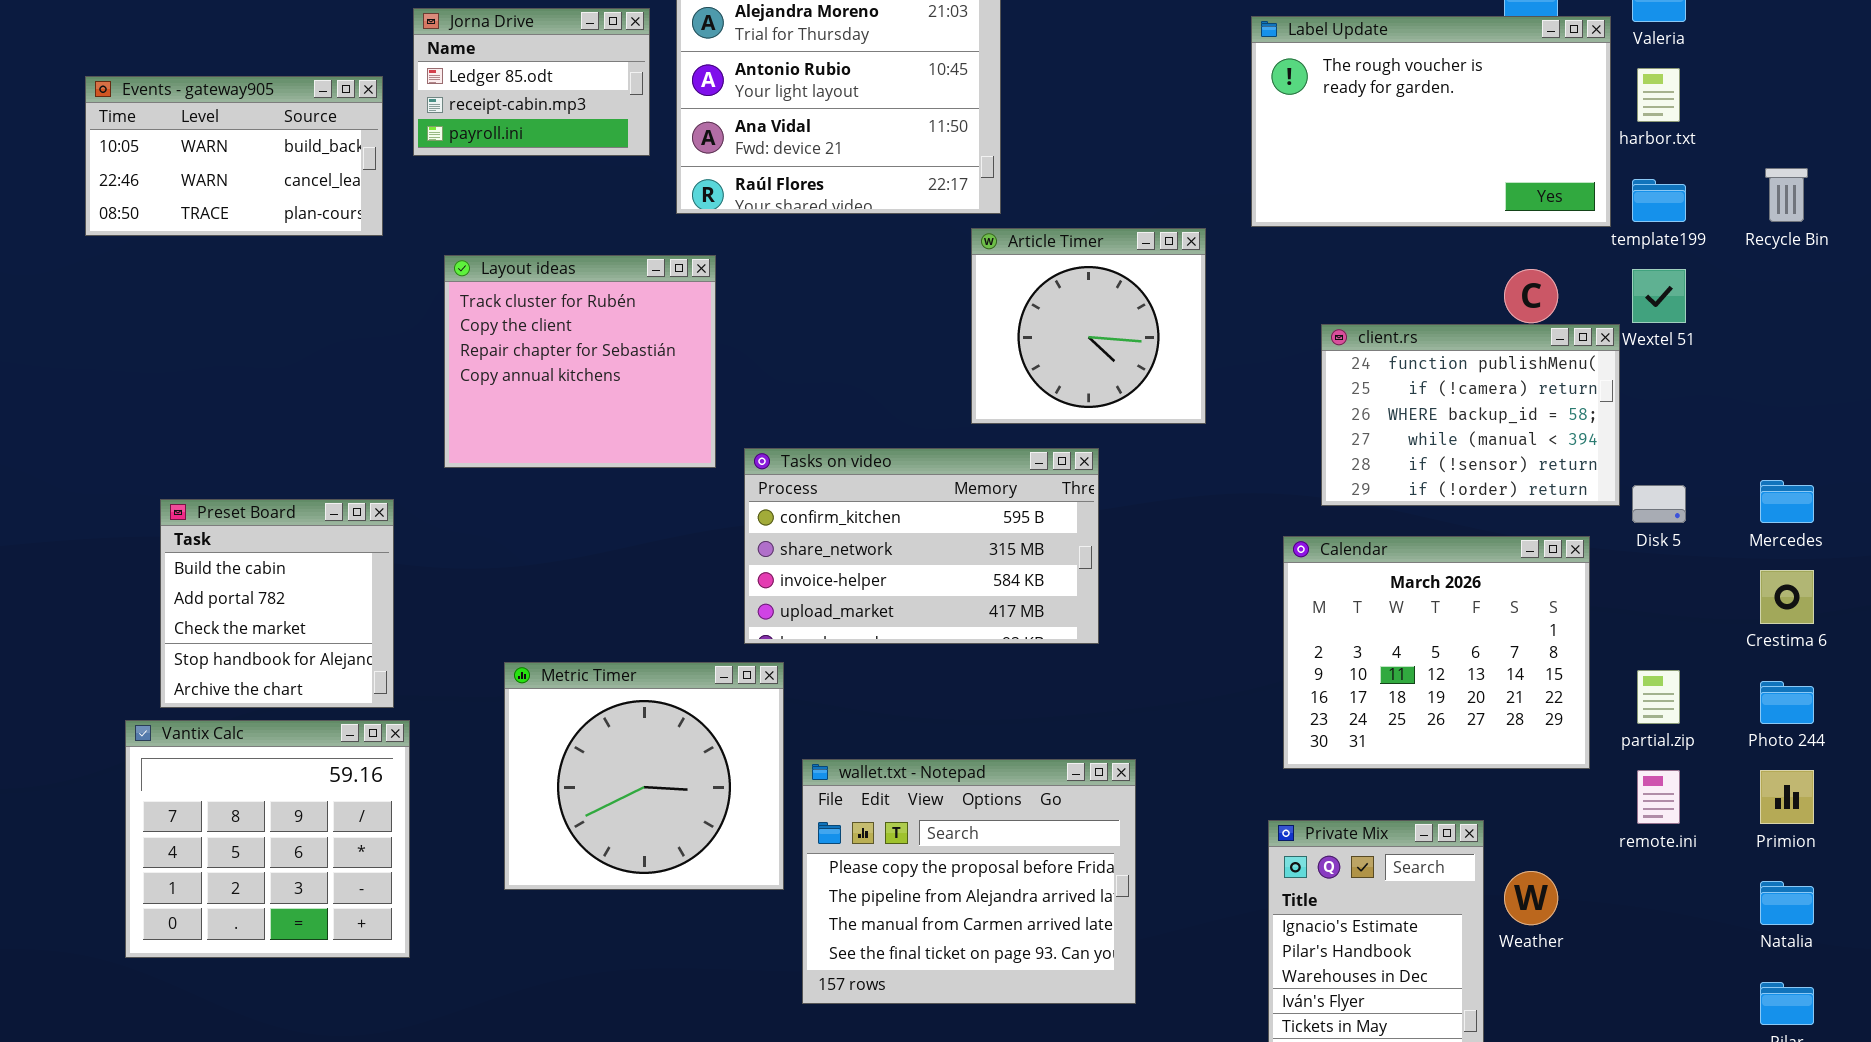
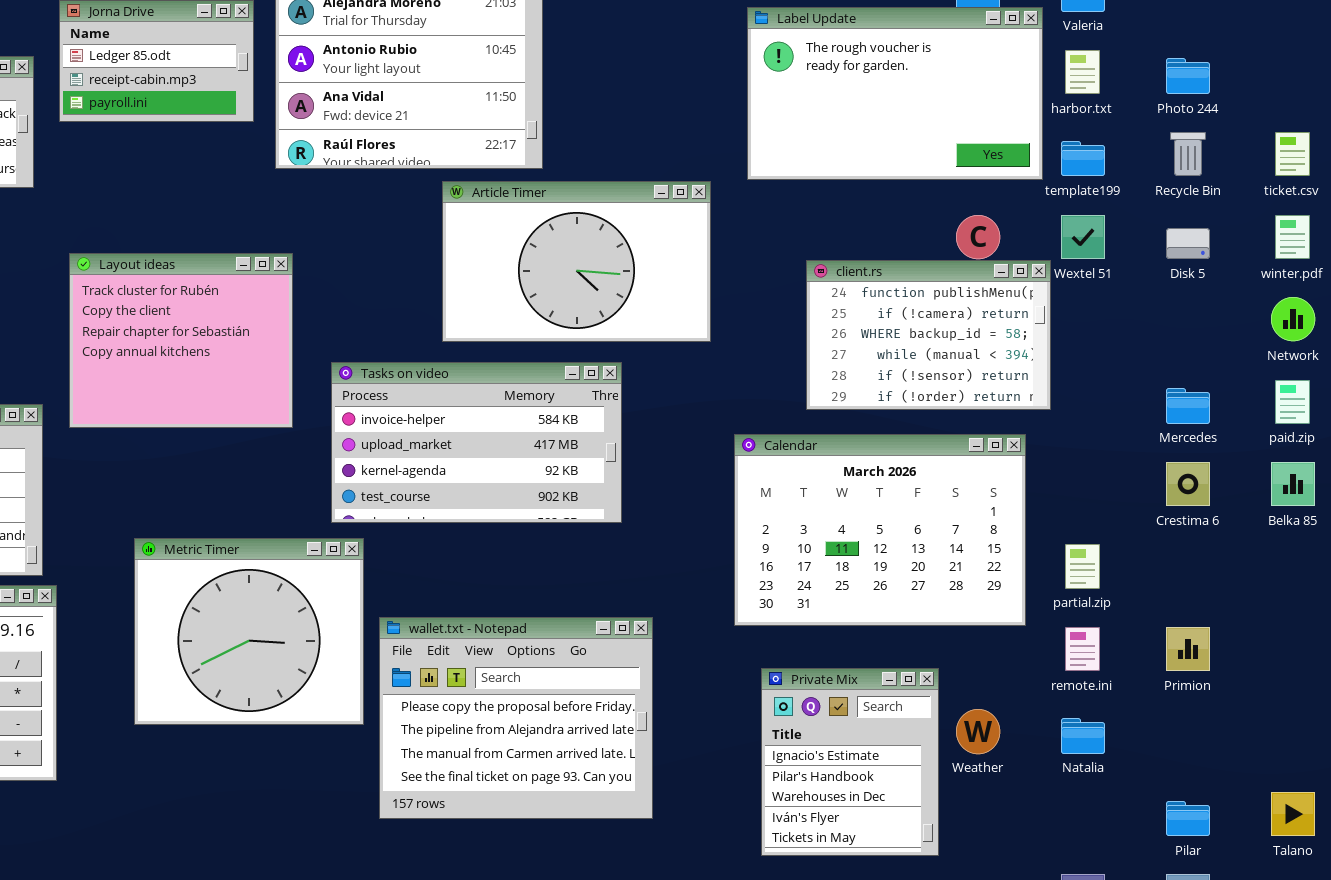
Article Timer: [971,228,1206,424] -> [442,181,711,342], resized
Layout ideas: [444,255,716,468] -> [69,253,293,428], moved
Tasks on video: [744,448,1099,644] -> [331,362,622,523], scrolled down 2 rows
Disk 5: [1632,485,1686,523] -> [1166,228,1210,259], moved
Calendar: [1283,536,1590,769] -> [734,434,1026,626], resized
Photo 244: [1760,681,1814,724] -> [1166,58,1210,94], moved
Natalia: [1760,881,1814,925] -> [1061,718,1105,754], moved

